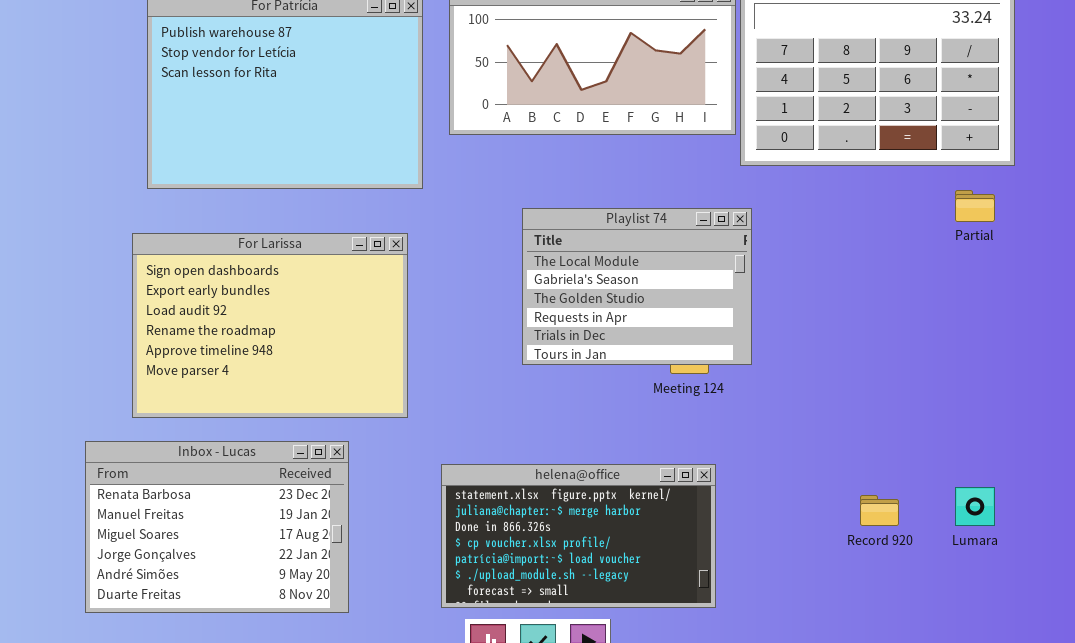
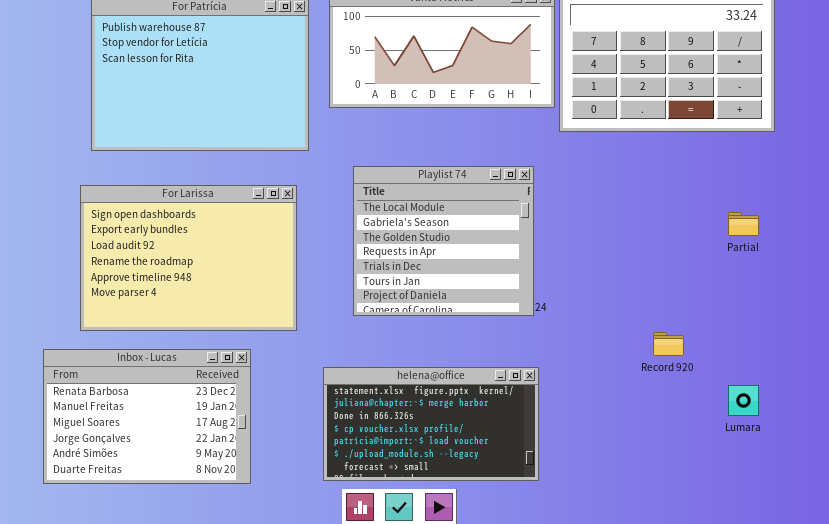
Partial: [955,190,995,222] -> [728,212,759,236], moved
Playlist 74: [522,208,752,365] -> [353,166,534,316], moved, resized
Record 920: [860,495,899,526] -> [653,332,684,356], moved

